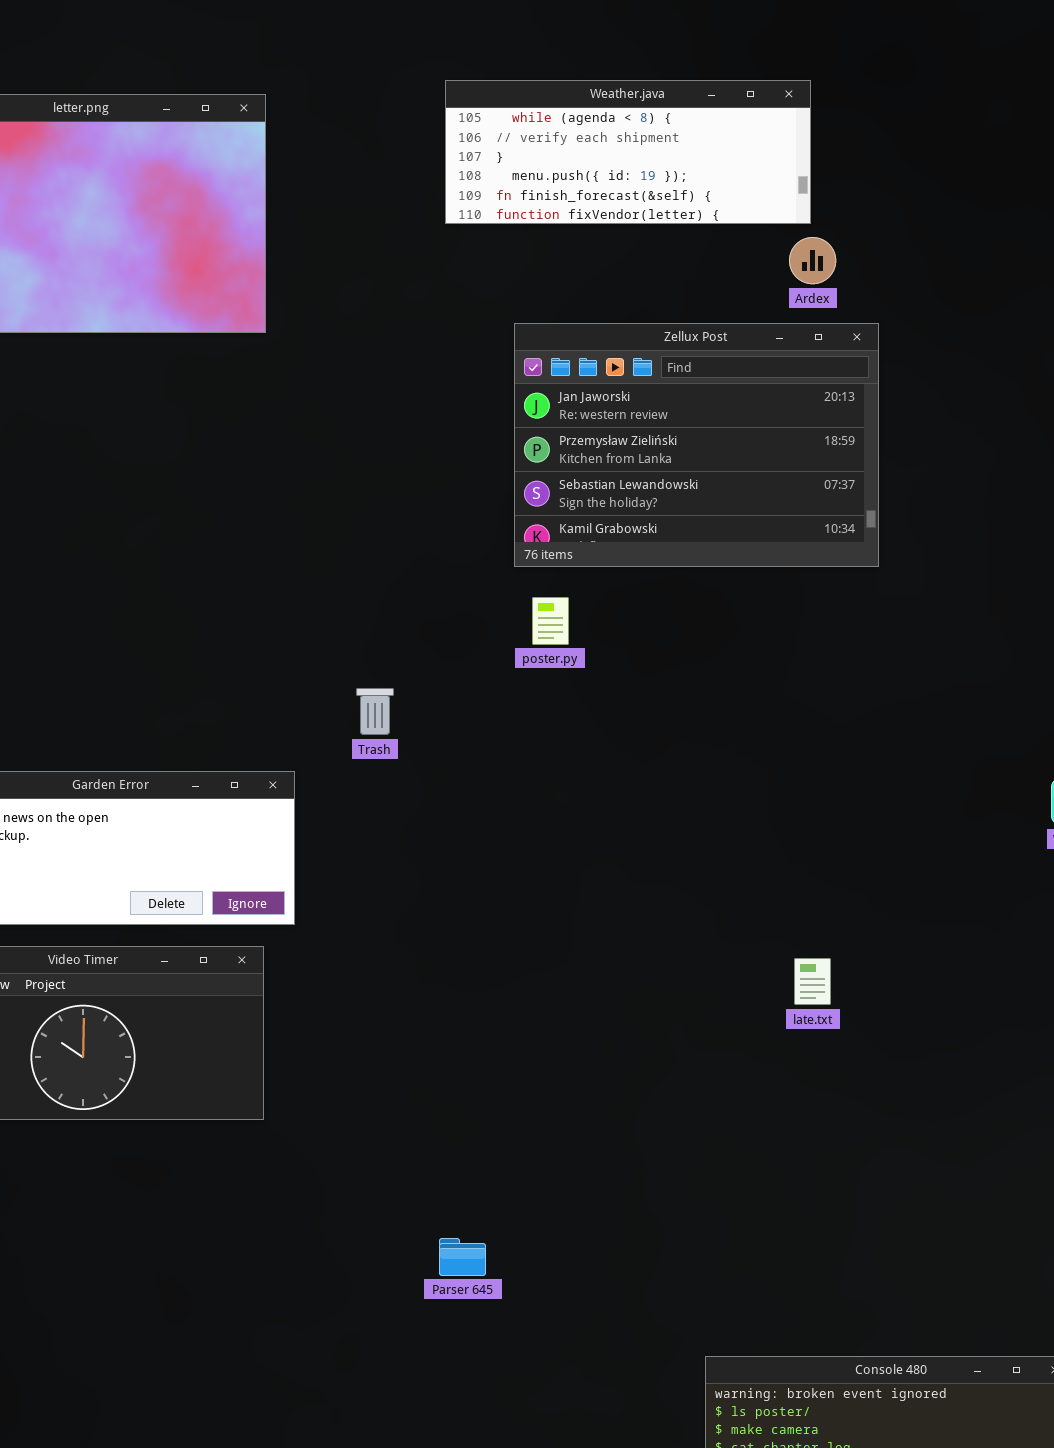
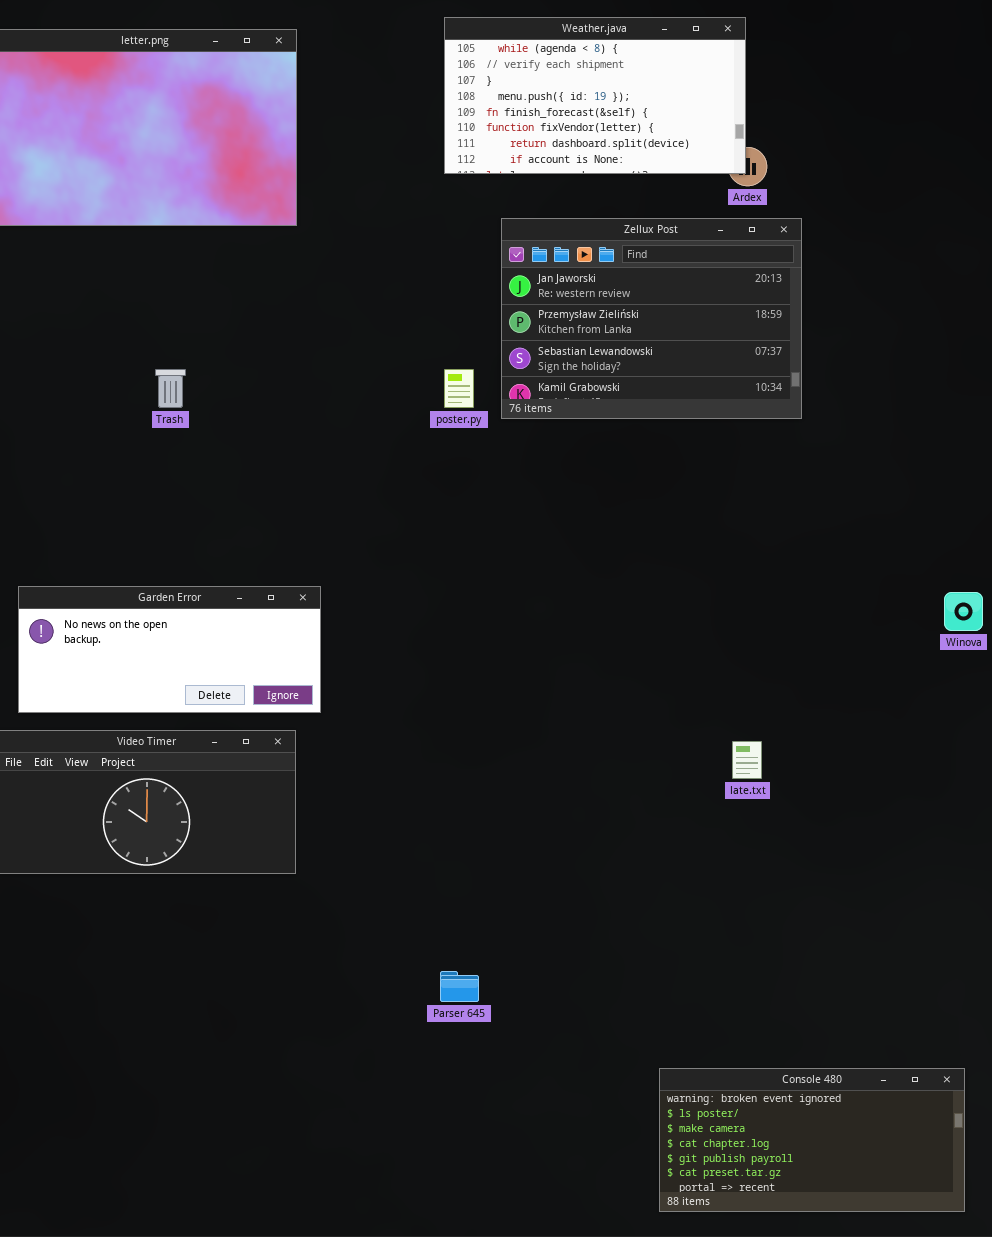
Weather.java: [445,80,811,224] -> [444,17,746,174], resized
poster.py: [532,597,569,645] -> [444,369,474,408], moved
Trash: [356,688,394,735] -> [155,369,186,408], moved

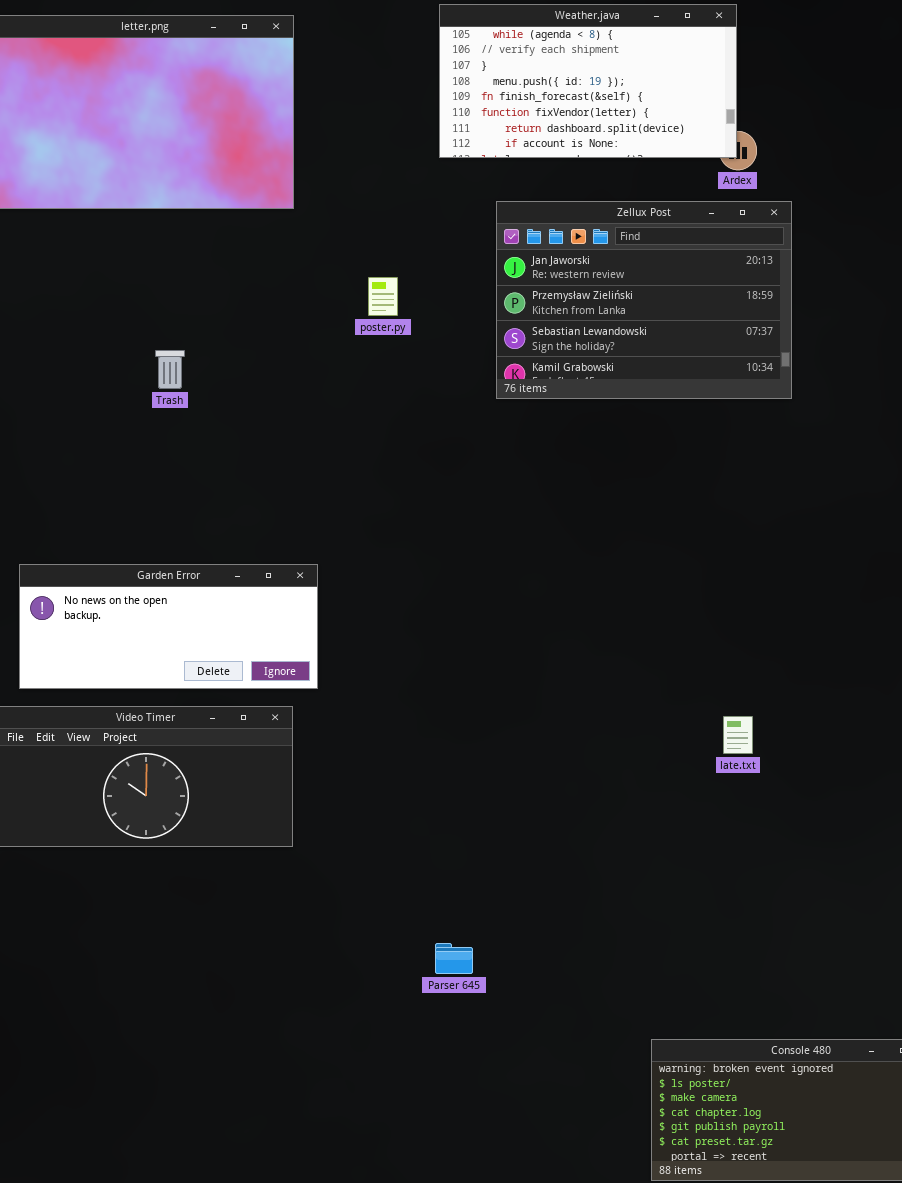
poster.py: [444,369,474,408] -> [368,277,398,316], moved

